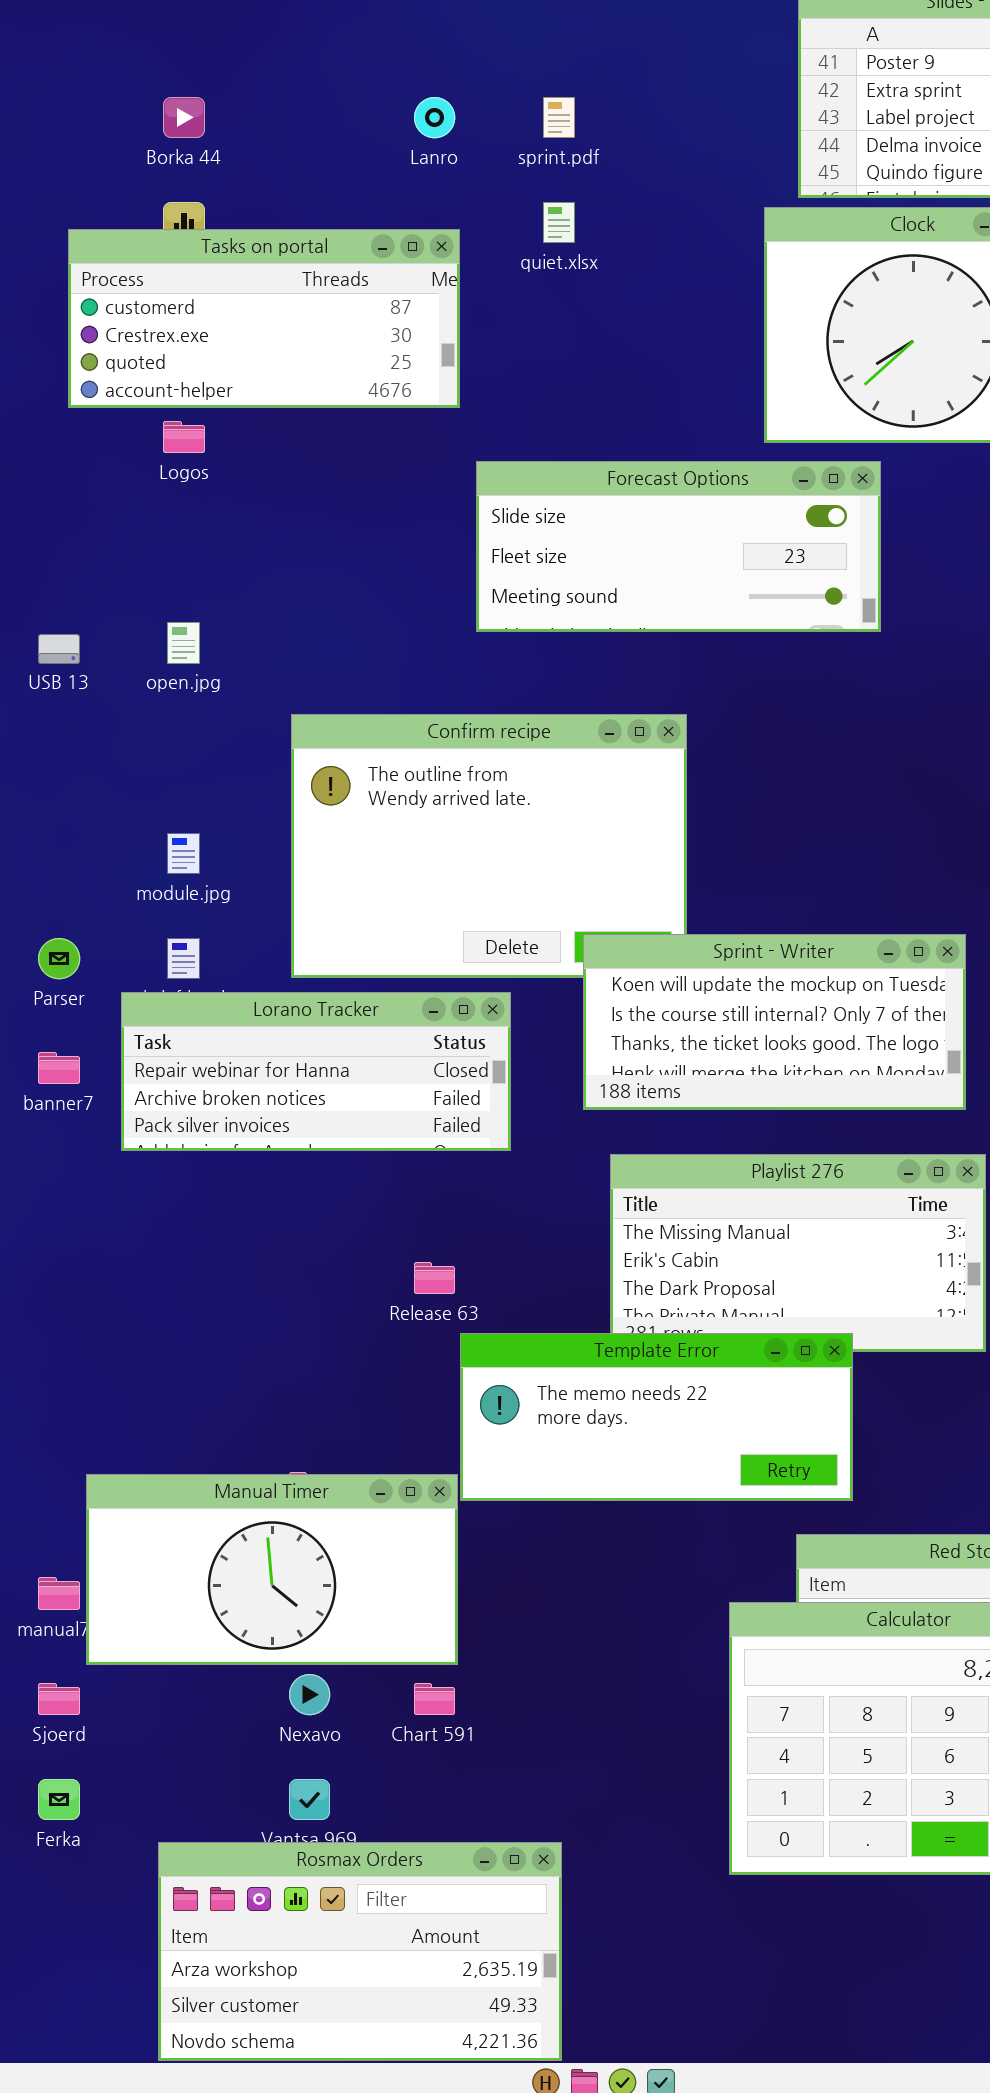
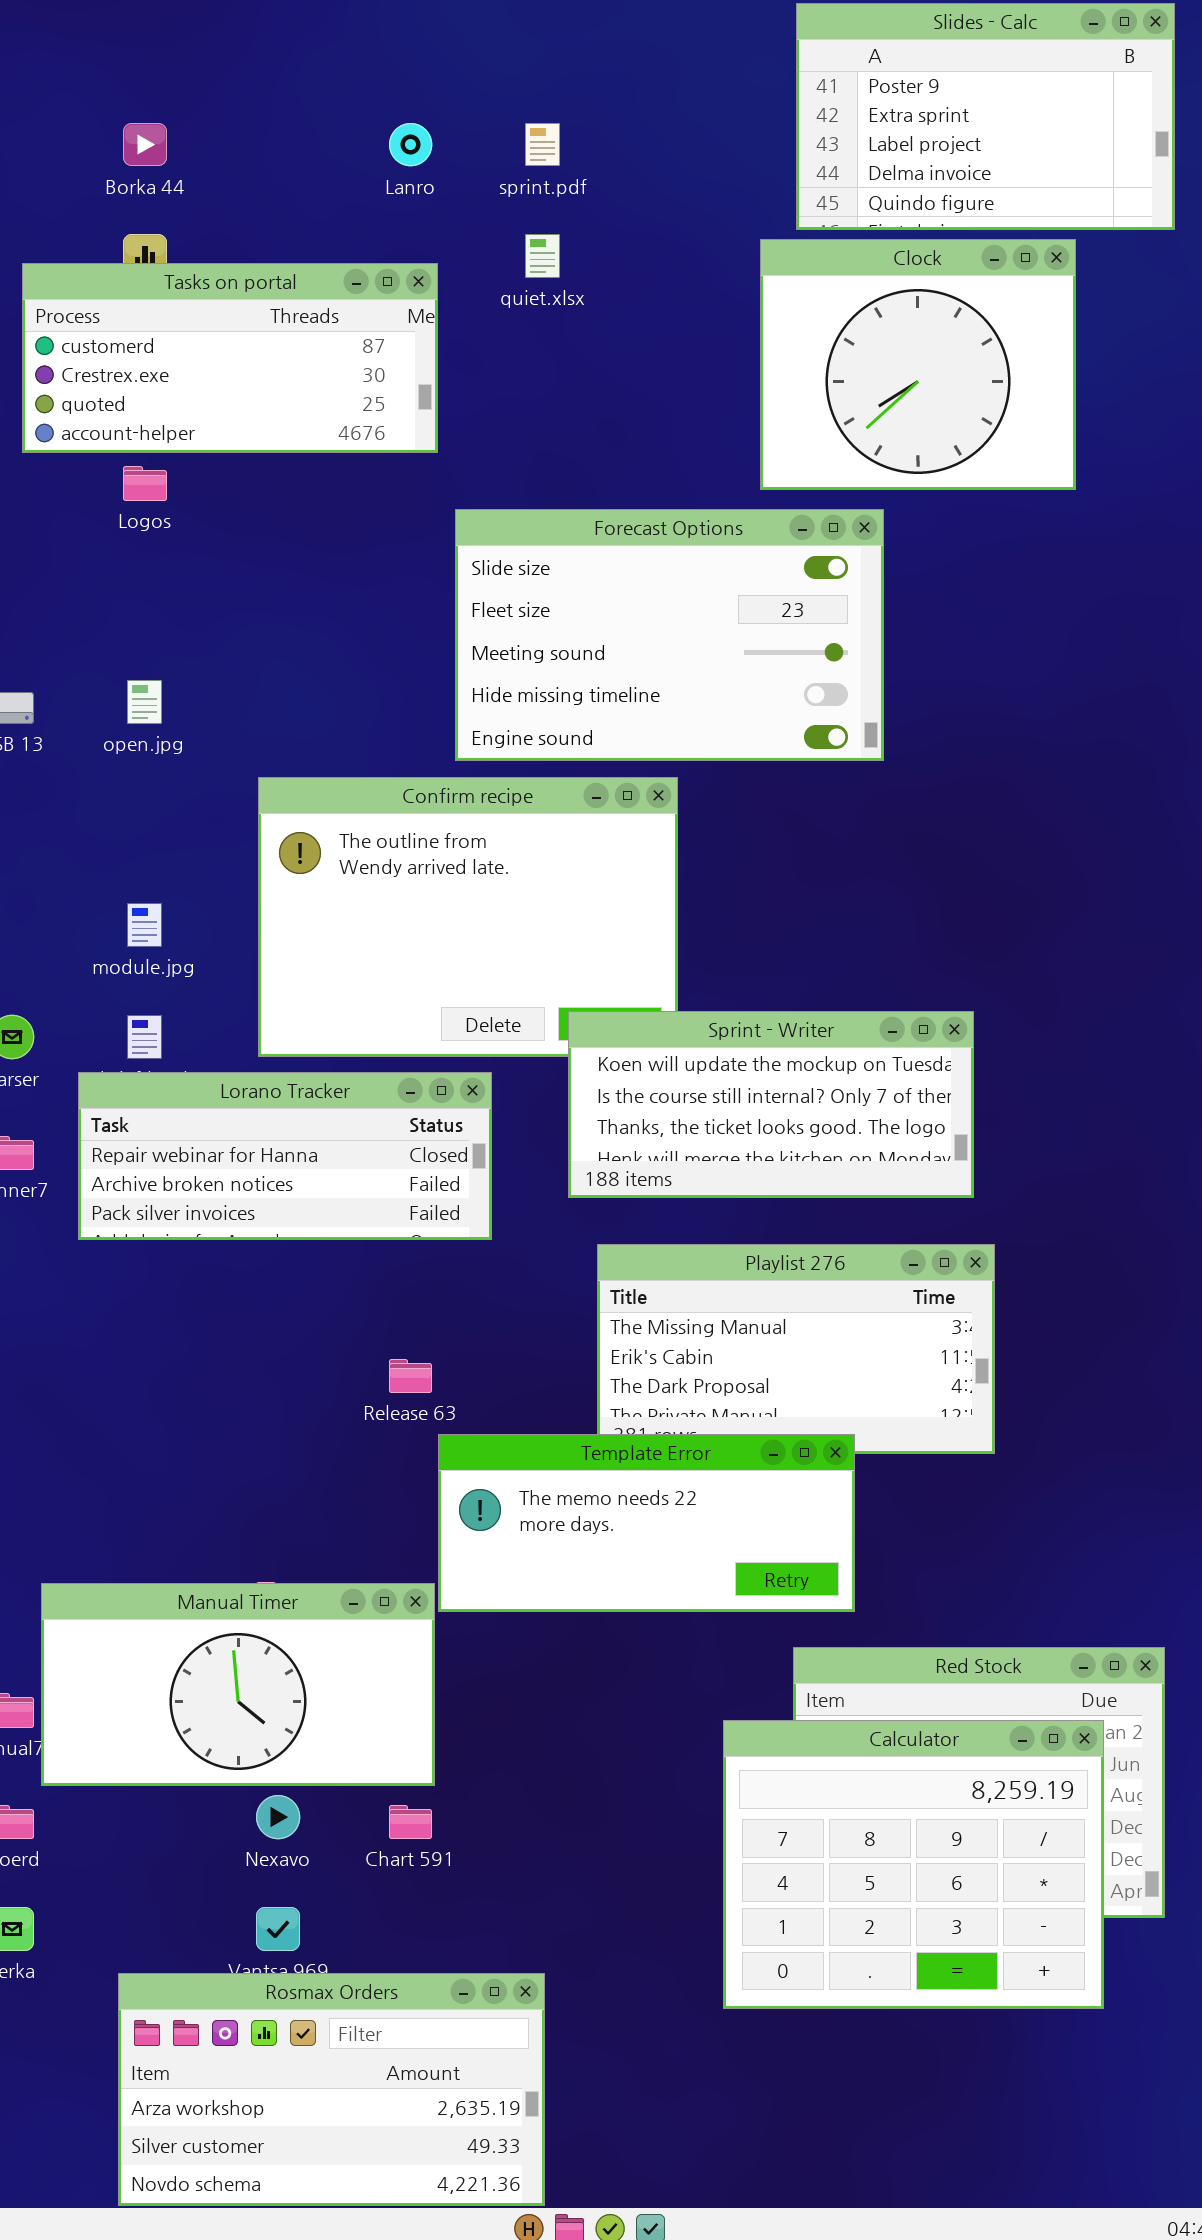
Forecast Options: [476,461,881,632] -> [455,509,884,761], resized

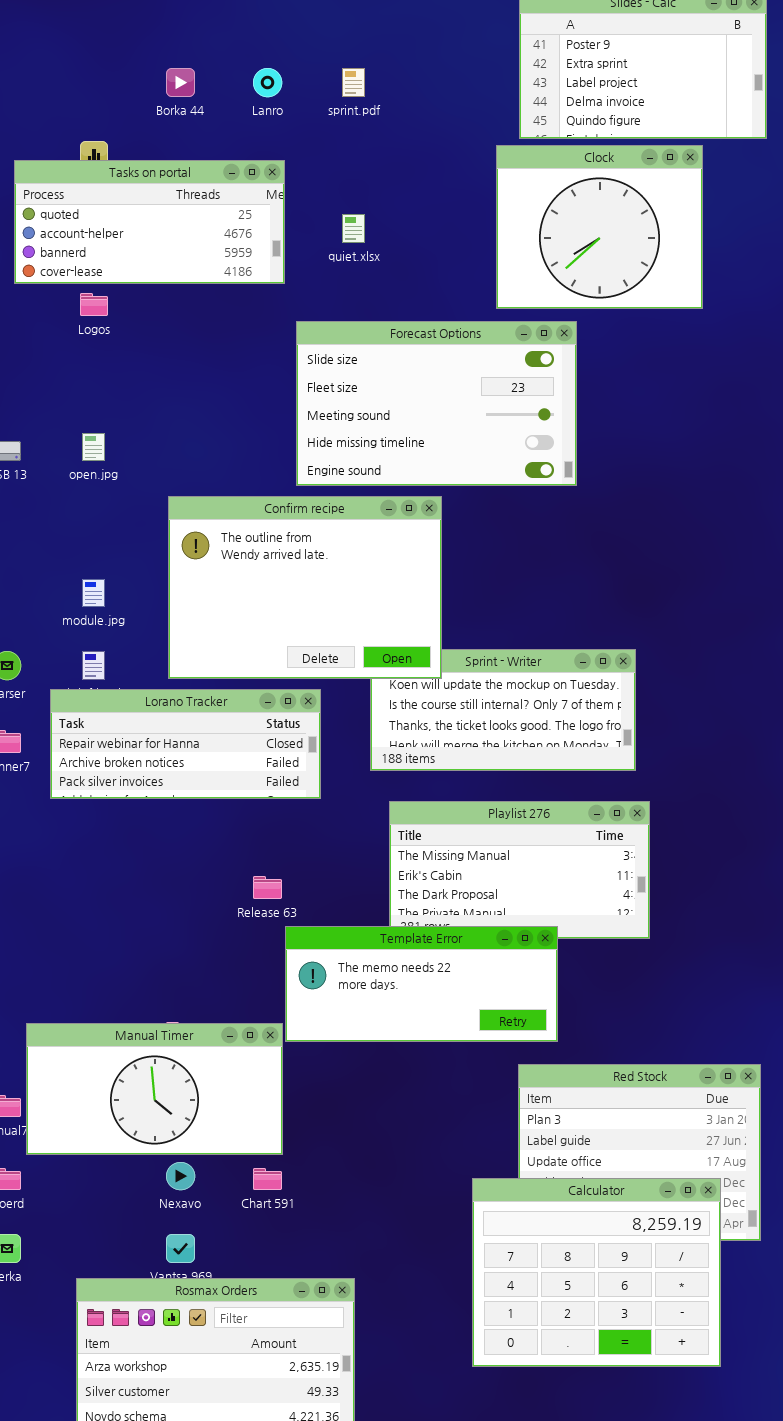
Borka 44: [123,123,167,166] -> [166,68,195,97], moved
quiet.xlsx: [525,234,560,278] -> [342,214,365,243], moved
Tasks on portal: [22,263,438,453] -> [14,160,285,284], scrolled down 2 rows
Confirm recipe: [258,777,678,1057] -> [168,496,442,679], raised
Calculator: [723,1720,1104,2009] -> [472,1178,721,1367], moved

